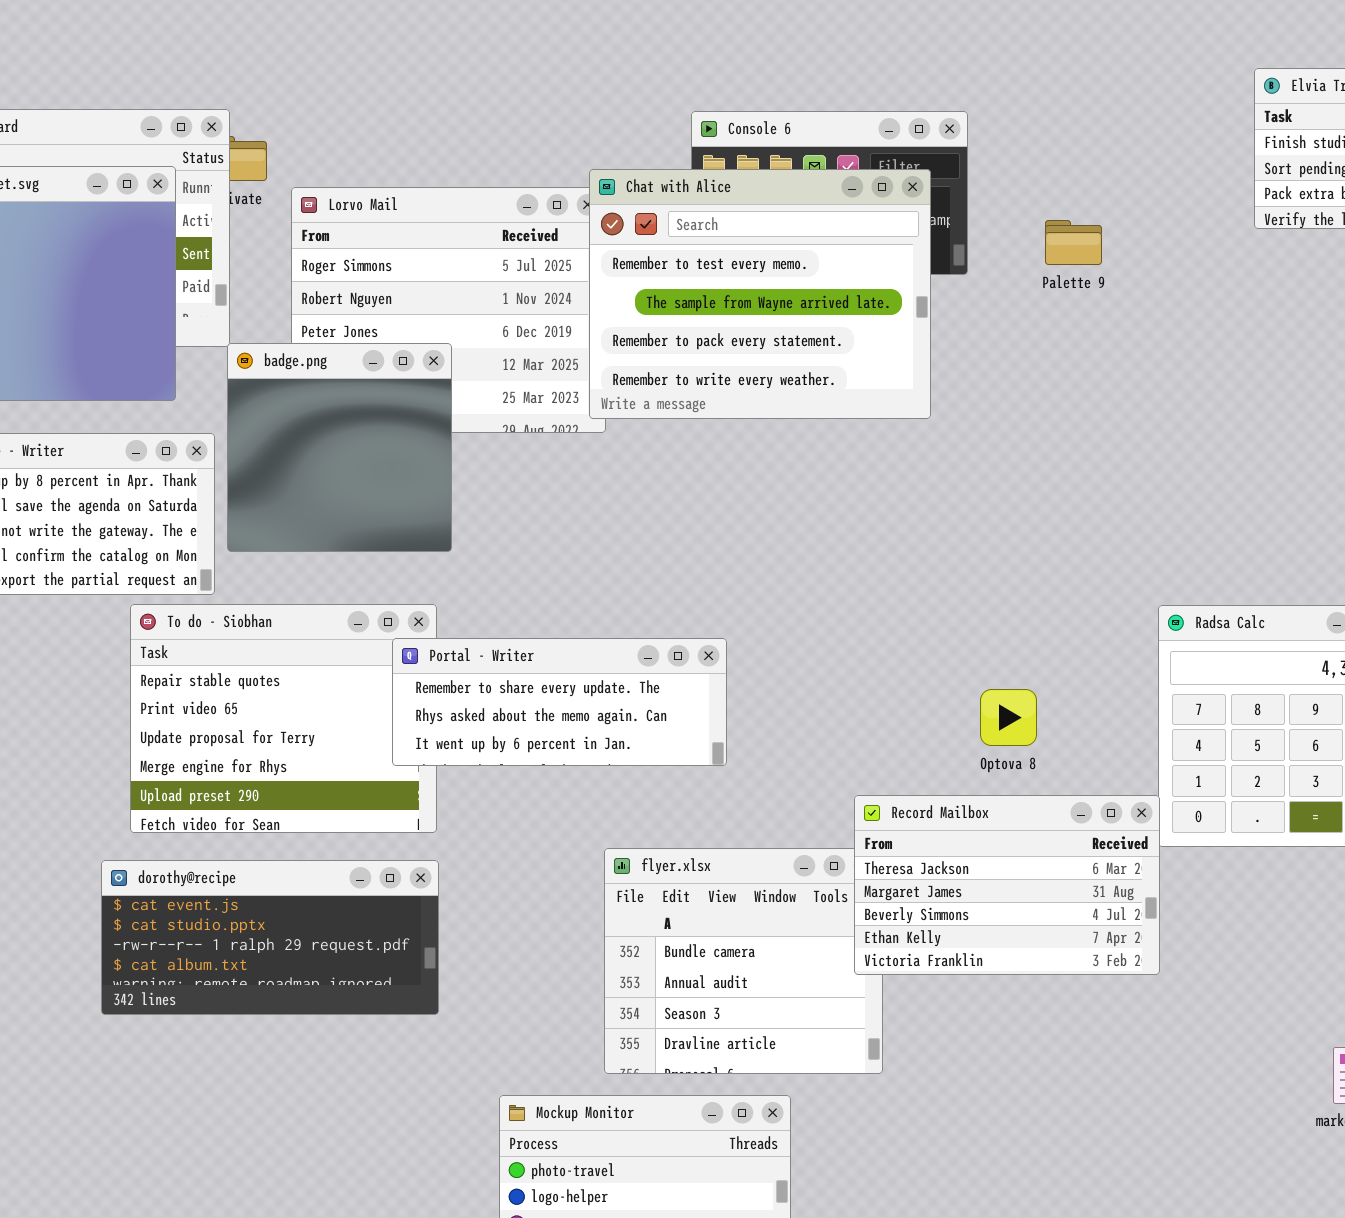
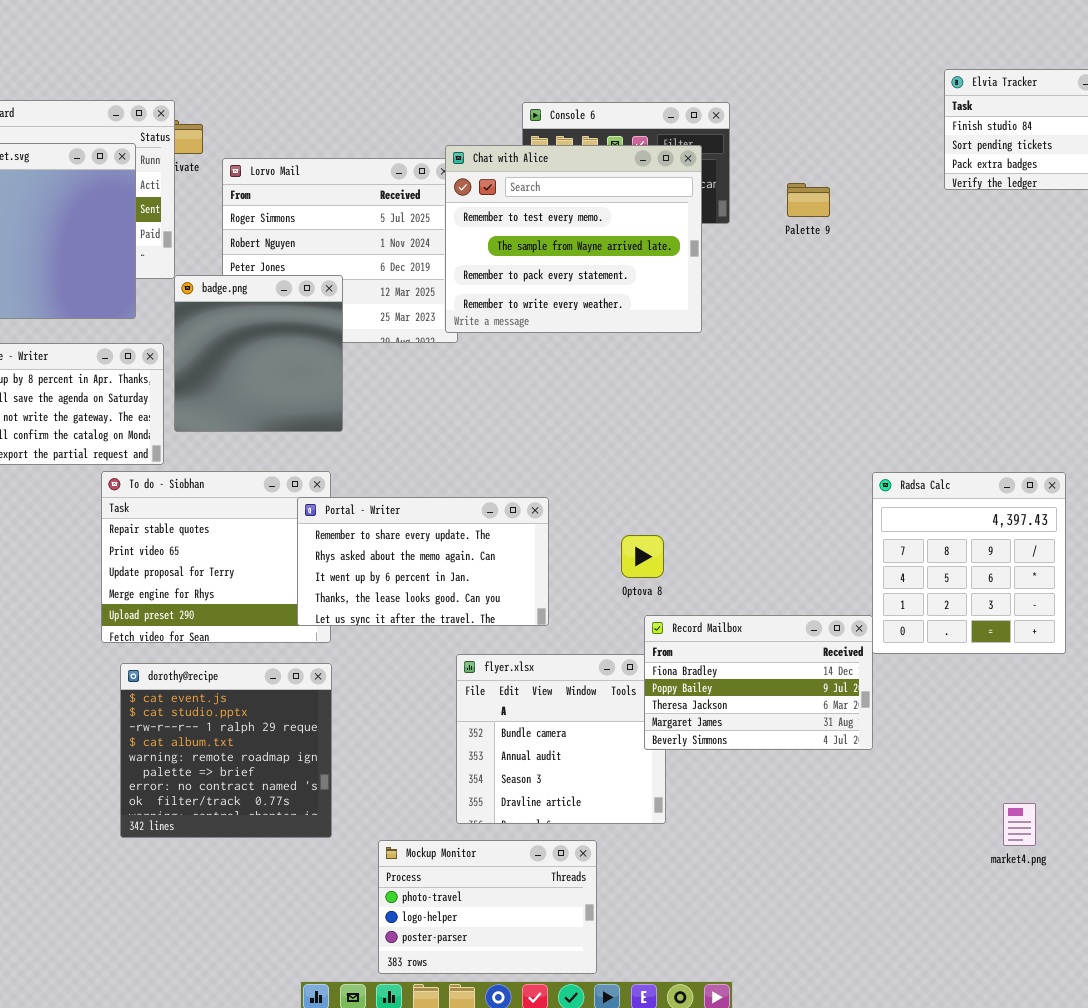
Portal - Writer: [392,638,727,766] -> [297,497,549,626], resized
Optova 8: [980,689,1037,746] -> [621,535,664,578], moved
Record Mailbox: [854,795,1160,975] -> [644,615,873,750], scrolled up 2 rows
dorothy@recipe: [101,860,439,1015] -> [120,663,332,838], resized

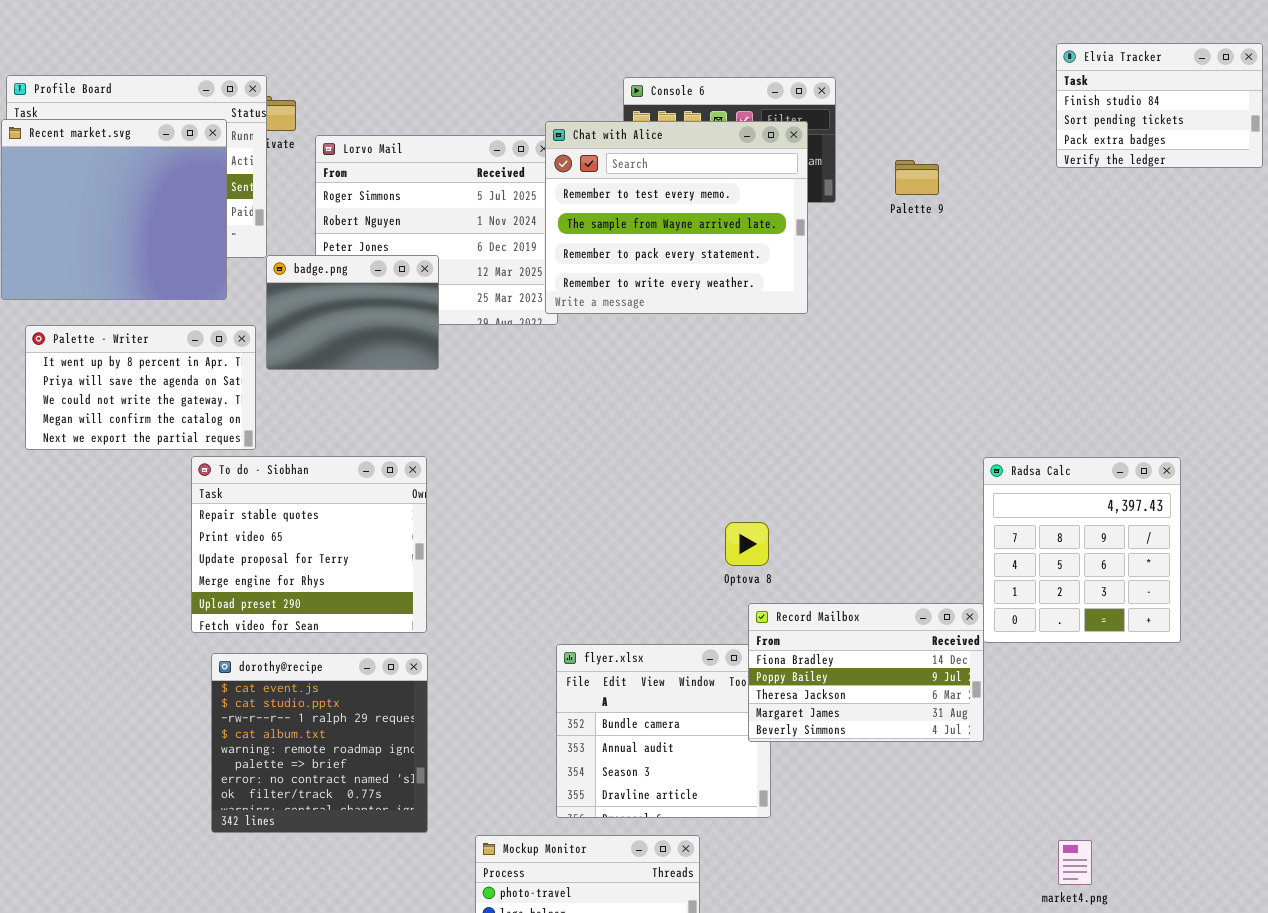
badge.png: [174,275,343,432] -> [266,255,439,370], resized
Portal - Writer: [297,497,549,626] -> none, closed
market4.png: [1003,803,1036,846] -> [1058,840,1092,885], moved

